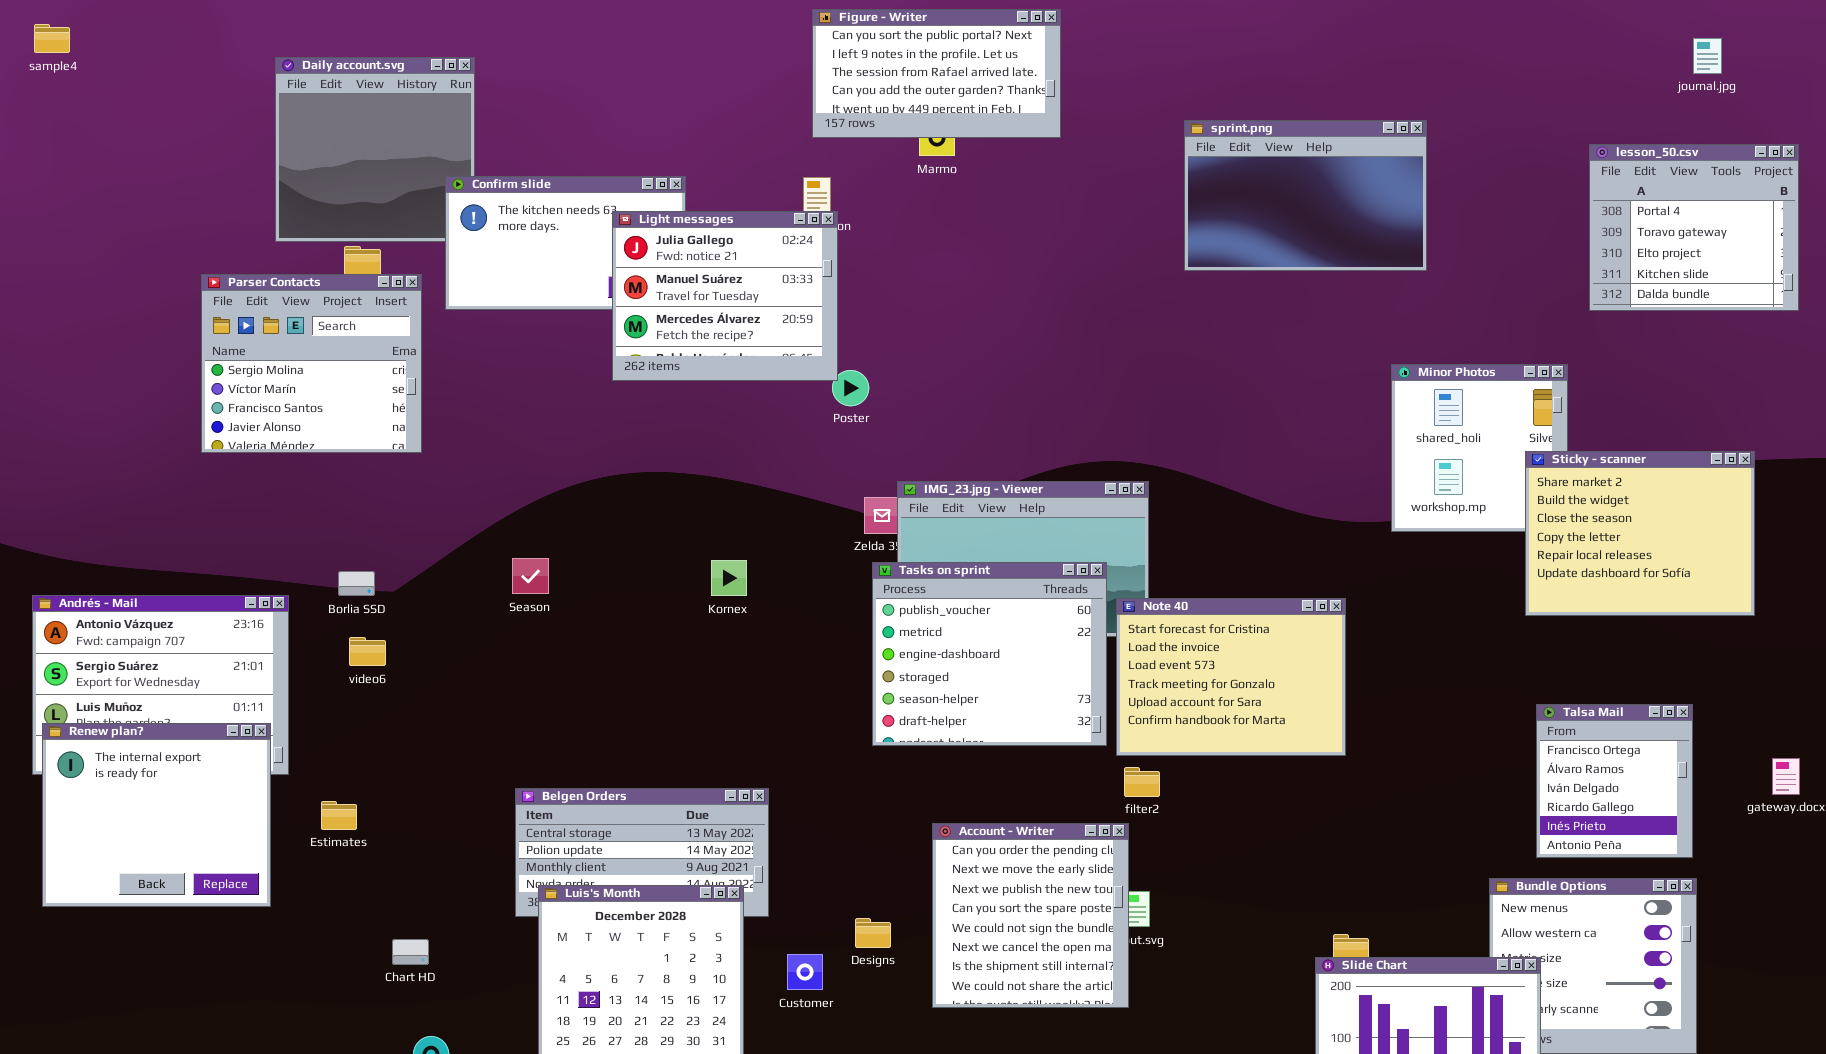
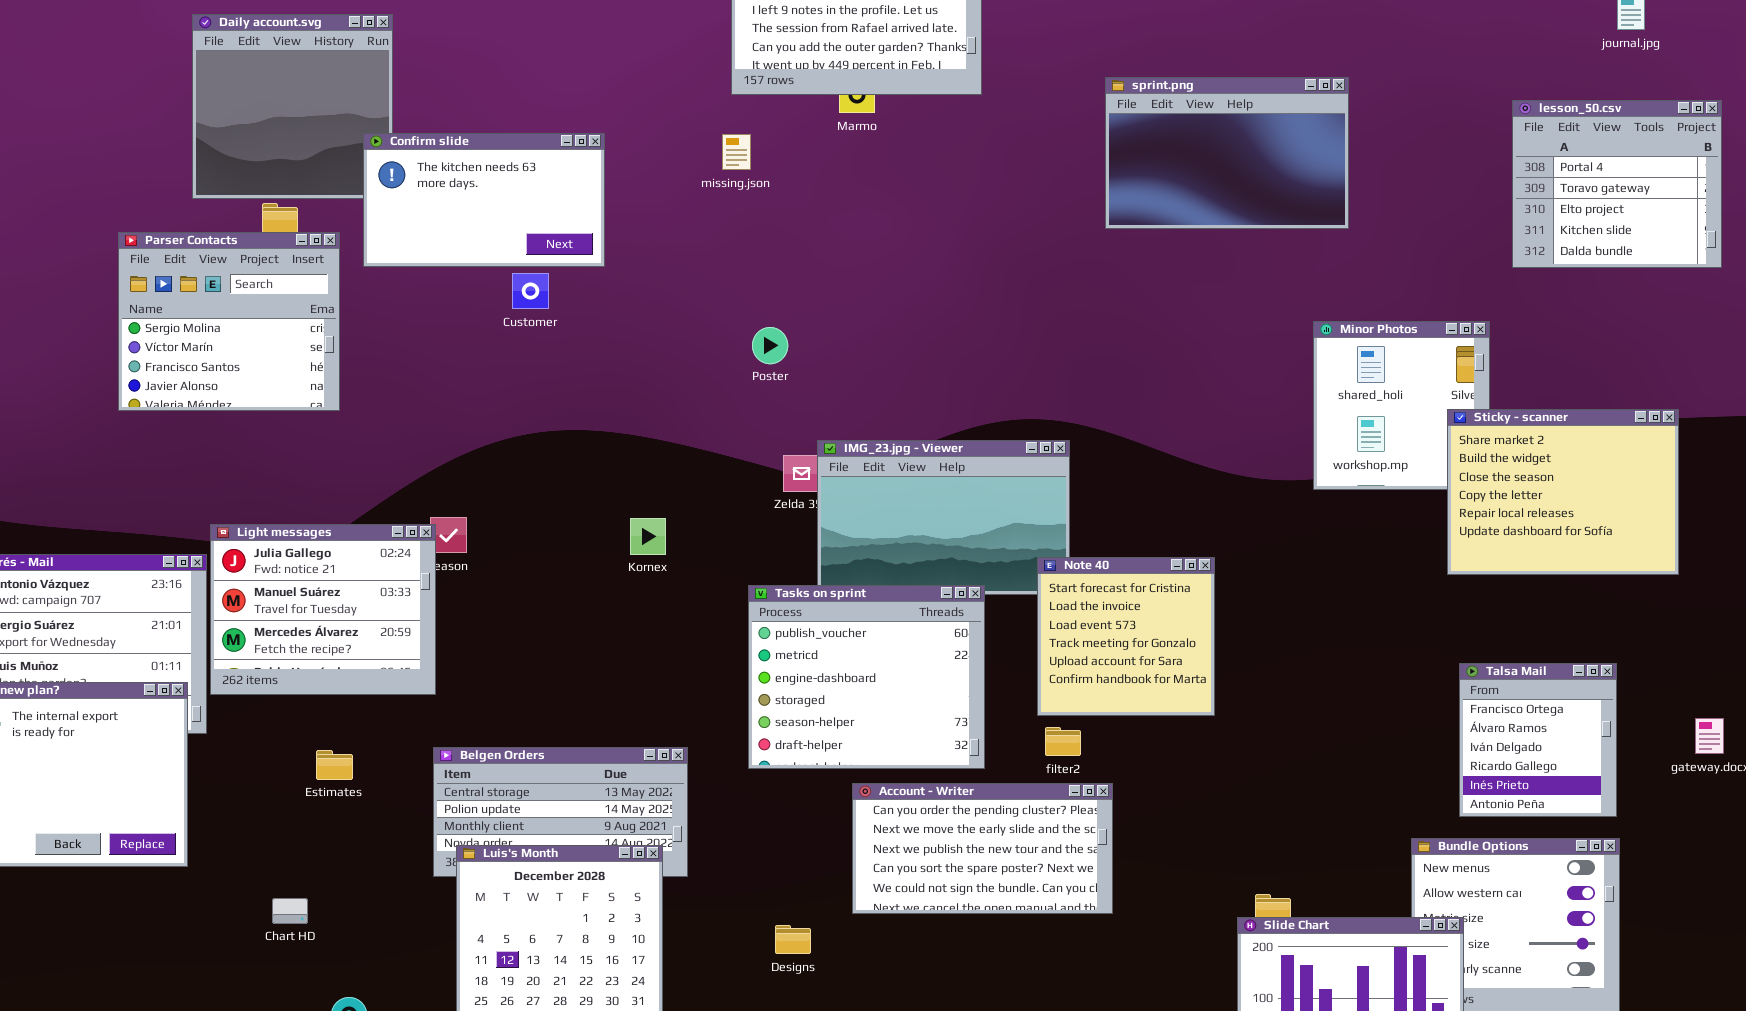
Light messages: [612,211,838,381] -> [210,524,436,695], moved
Tasks on sprint: [872,562,1107,746] -> [748,585,985,769], moved
Note 40: [1116,598,1346,756] -> [1037,557,1215,716], resized
Estimates: [321,801,357,830] -> [316,750,353,780], moved
Account - Writer: [932,823,1129,1008] -> [852,783,1113,914], resized
Designs: [855,918,891,948] -> [775,925,811,954], moved
Chart HD: [392,939,429,965] -> [272,898,308,924], moved
Customer: [787,954,823,990] -> [512,273,549,309], moved

